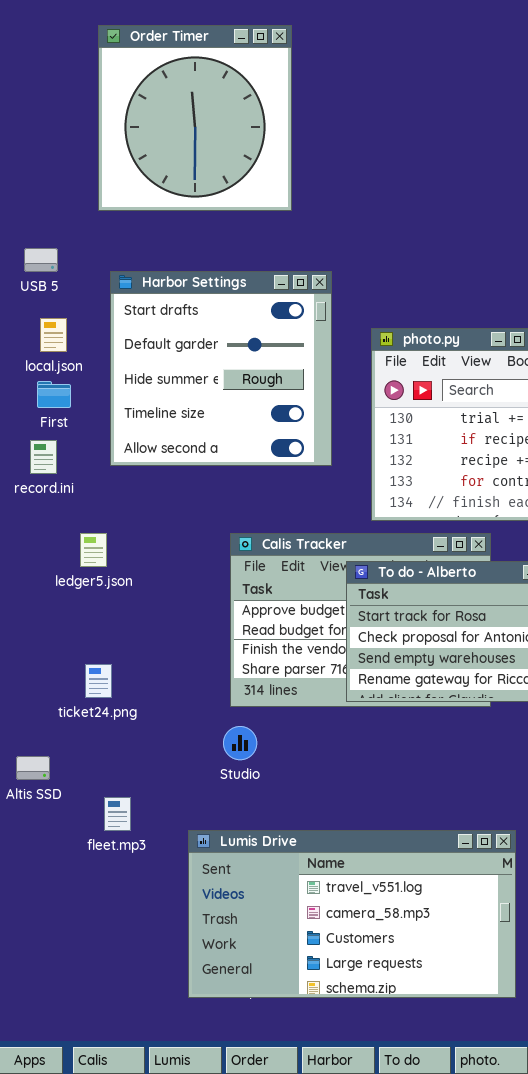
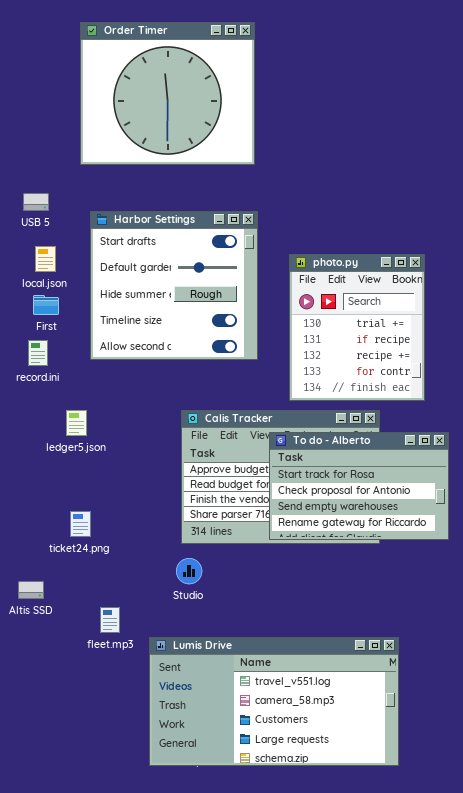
Order Timer: [98,25,292,211] -> [80,22,255,165], resized
fleet.mp3: [104,797,131,831] -> [100,607,120,633], moved

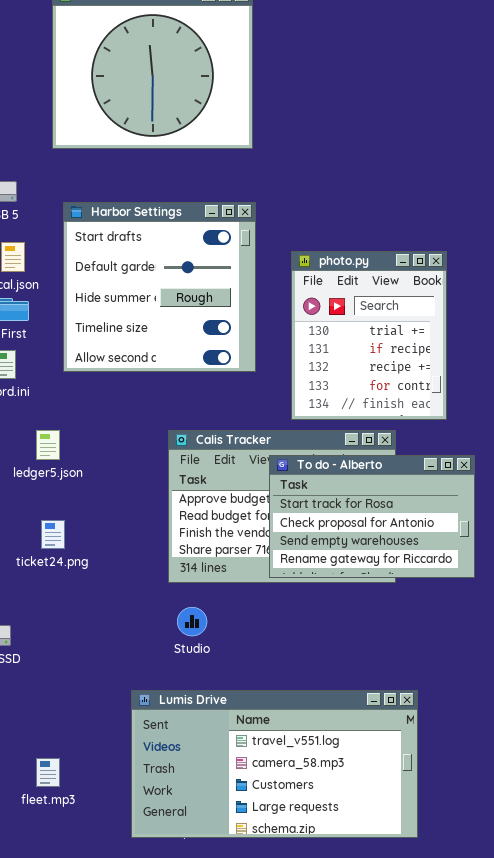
ticket24.png: [70,511,91,537] -> [41,520,65,549], moved
Studio: [176,558,202,584] -> [177,607,207,636], moved
fleet.mp3: [100,607,120,633] -> [36,758,60,787], moved

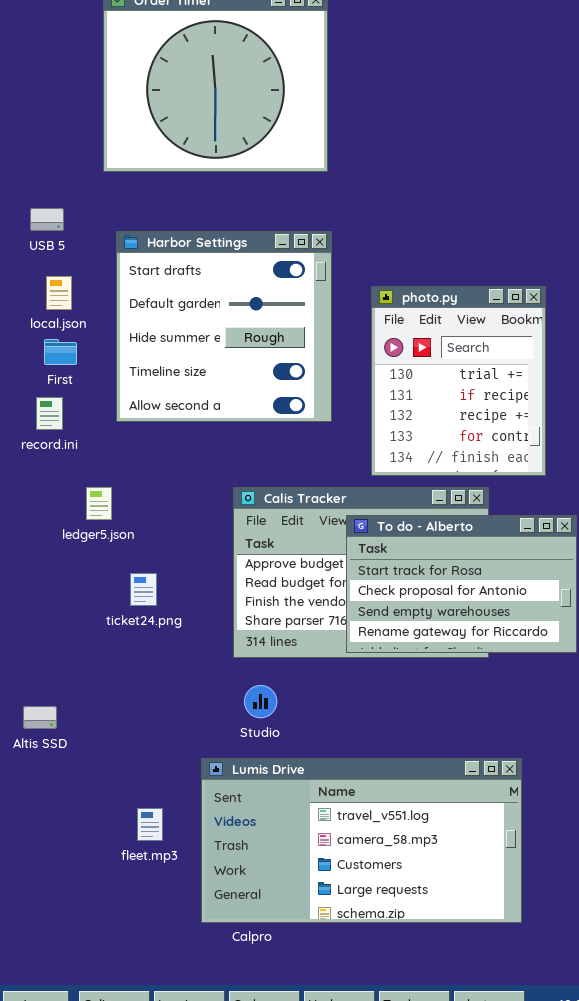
ticket24.png: [41,520,65,549] -> [130,573,157,606], moved
Lumis Drive: [131,690,418,838] -> [201,758,522,923], moved
fleet.mp3: [36,758,60,787] -> [137,808,163,841], moved

